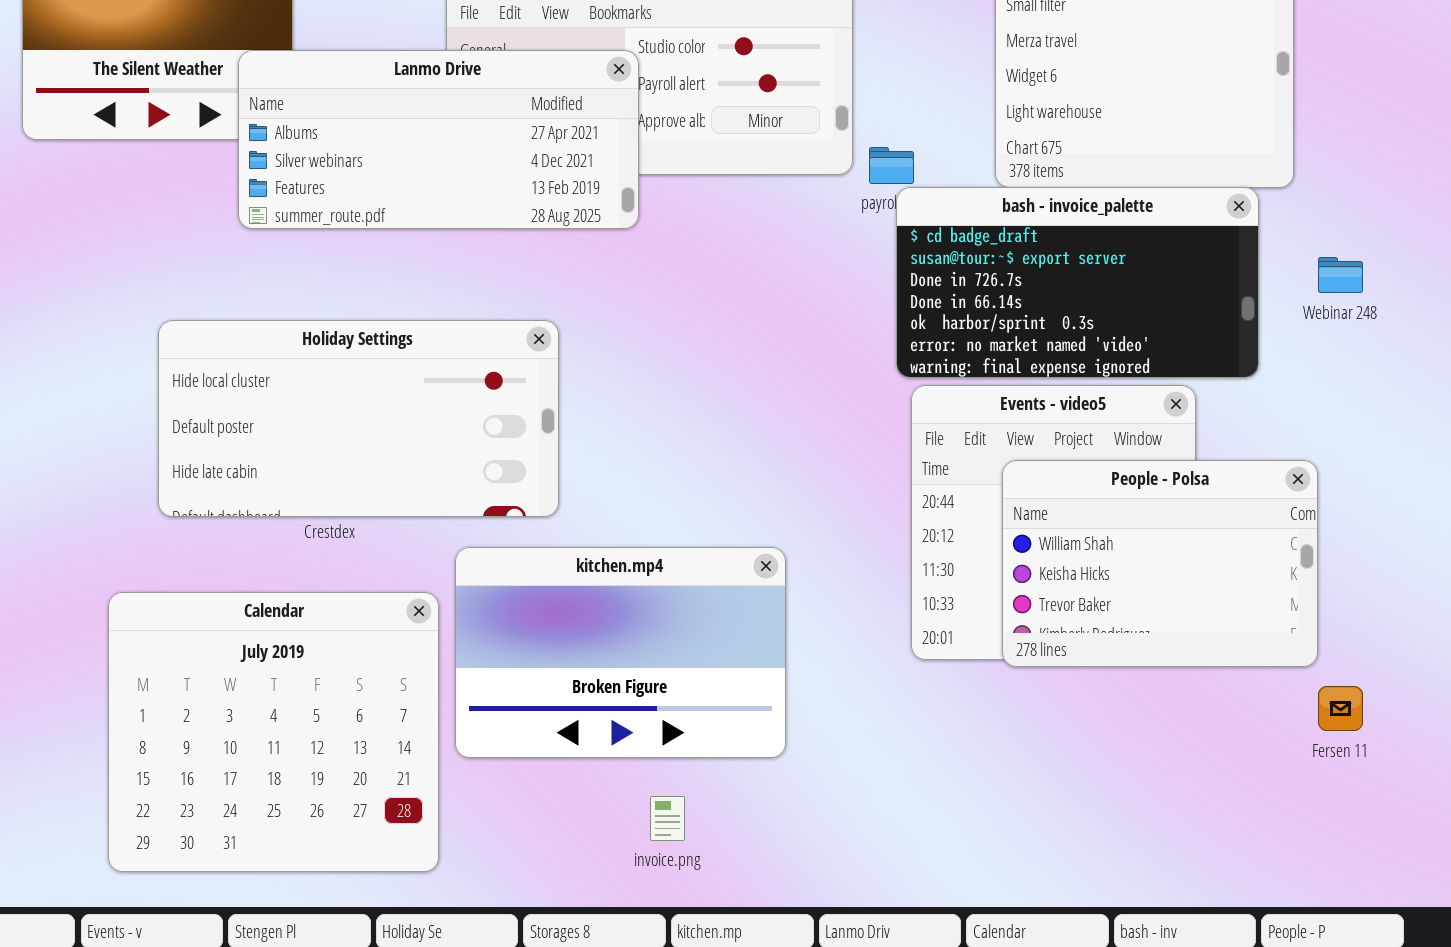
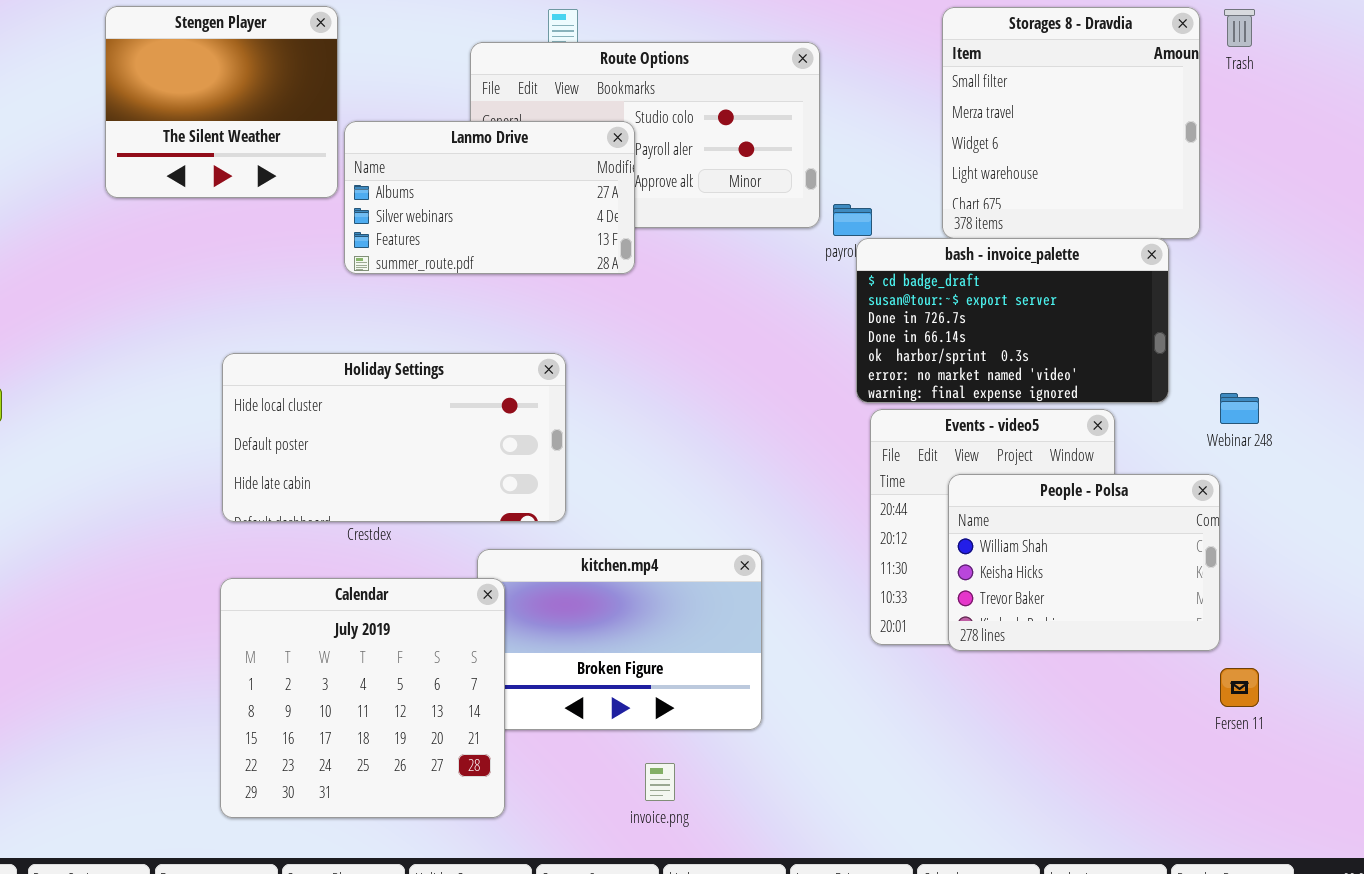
Lanmo Drive: [238,50,639,229] -> [344,121,635,274], resized
Webinar 248: [1318,257,1363,293] -> [1220,393,1259,424], moved
Calendar: [108,592,439,872] -> [220,578,505,818], moved

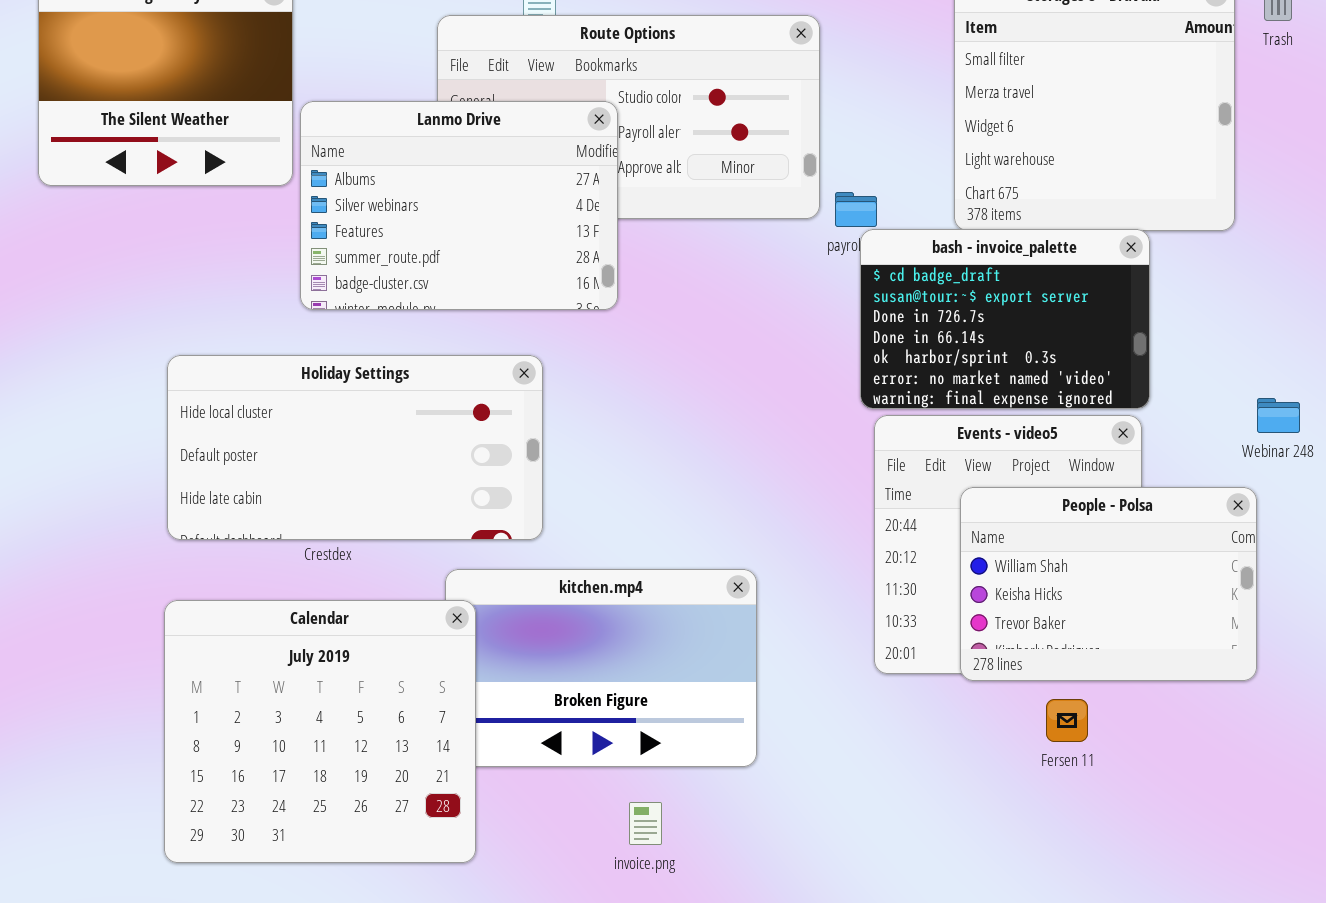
Lanmo Drive: [344,121,635,274] -> [300,101,618,310], resized
bash - invoice_palette: [856,238,1169,403] -> [860,229,1150,409], resized
Fersen 11: [1220,668,1259,707] -> [1046,699,1088,742], moved

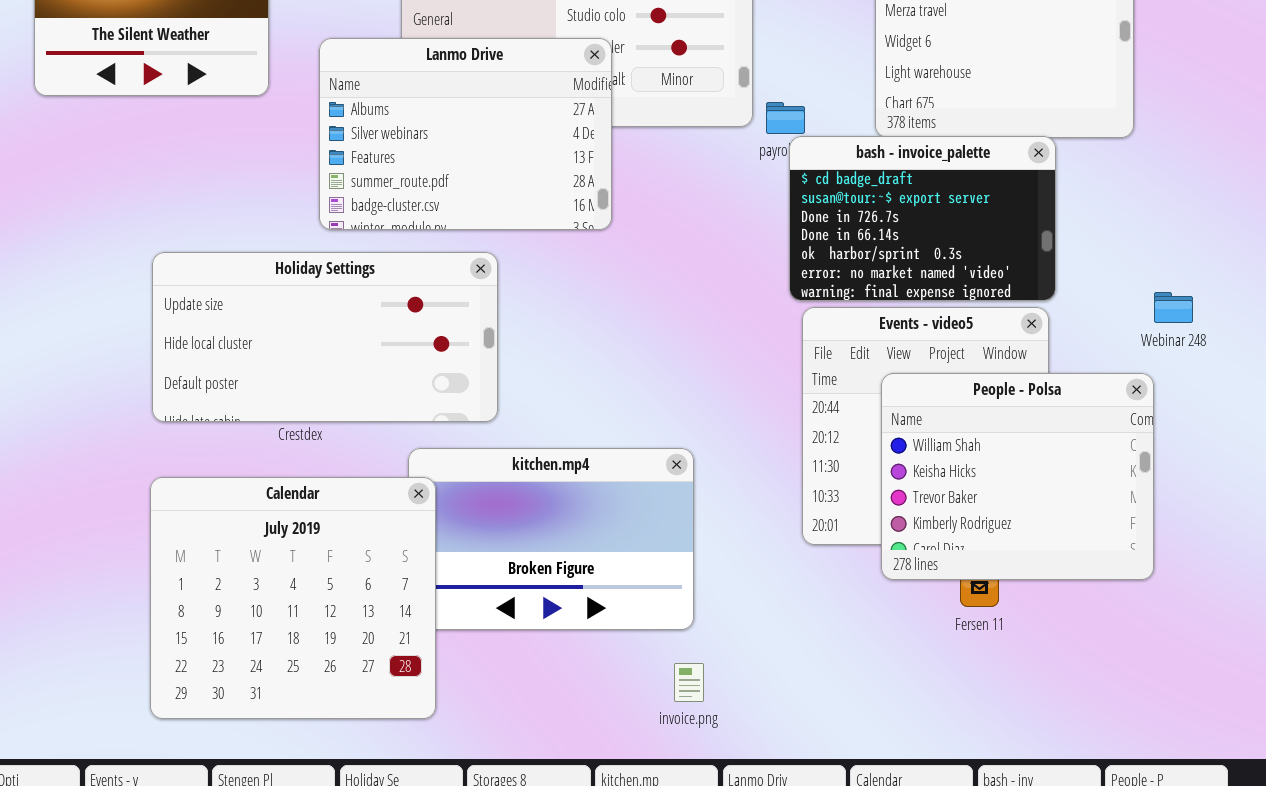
Lanmo Drive: [300,101,618,310] -> [319,38,612,230], moved
Holiday Settings: [167,355,543,540] -> [152,252,498,422], scrolled up 1 row
People - Polsa: [960,487,1257,681] -> [881,373,1154,580], resized
invoice.png: [629,802,662,845] -> [674,663,704,702], moved

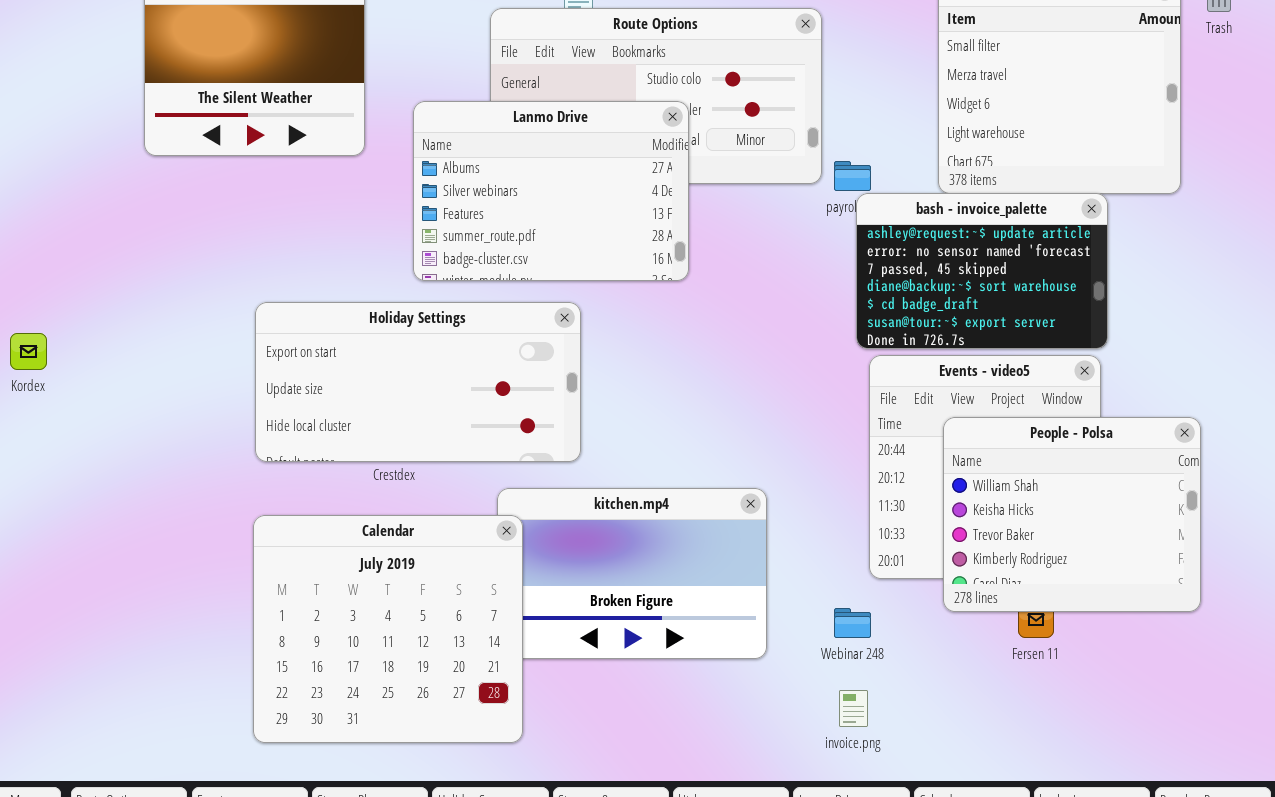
bash - invoice_palette: [789,136,1056,301] -> [856,193,1108,349], scrolled up 4 rows
Holiday Settings: [152,252,498,422] -> [255,302,581,462], scrolled up 1 row
Webinar 248: [1154,292,1193,323] -> [834,608,871,638], moved
invoice.png: [674,663,704,702] -> [839,690,868,727], moved

